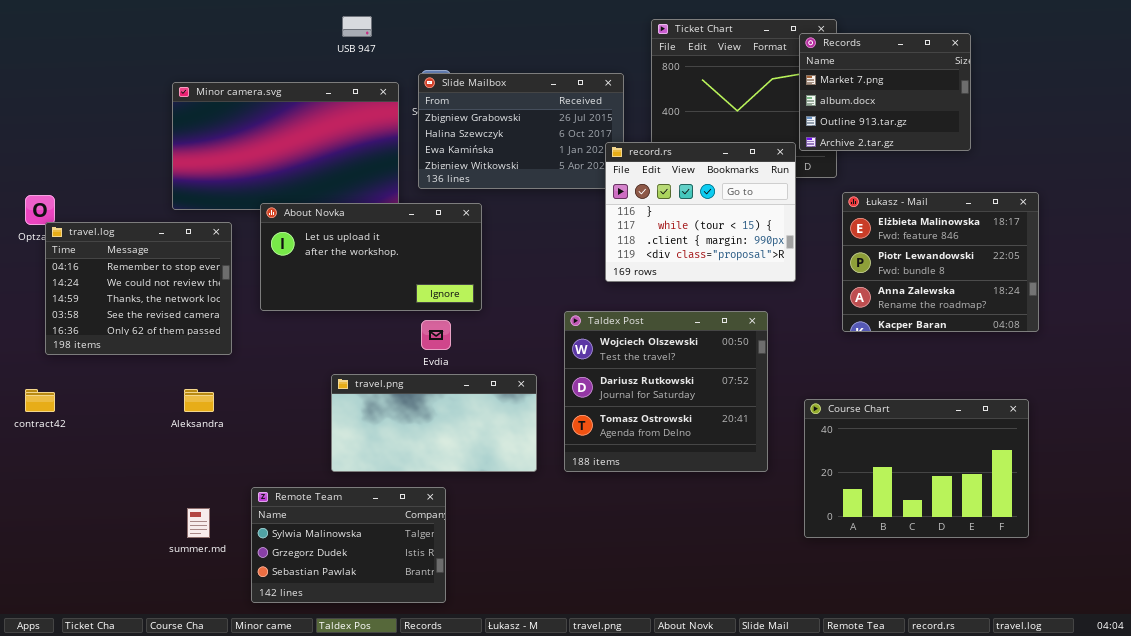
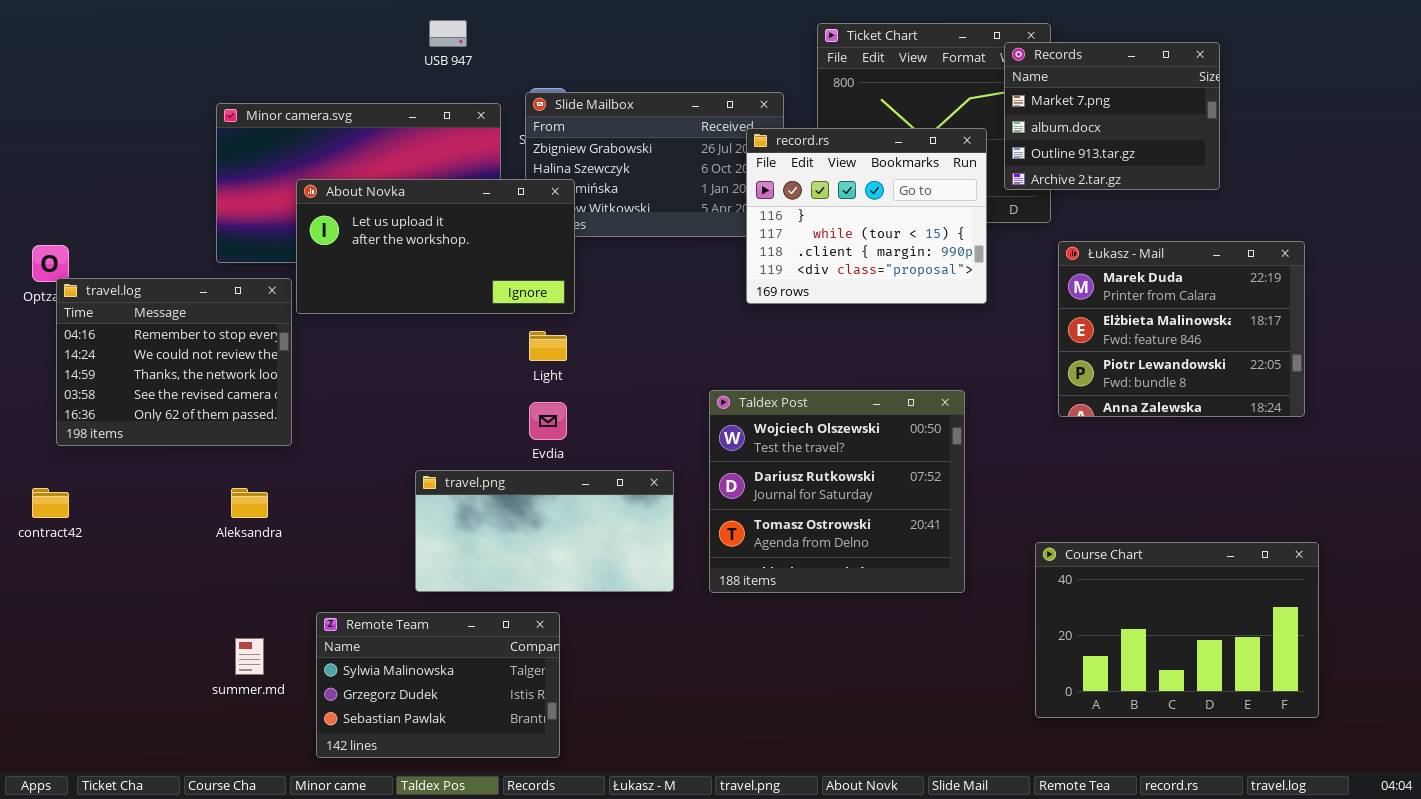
record.rs: [605,142,796,282] -> [746,128,987,304], moved
Łukasz - Mail: [842,192,1039,332] -> [1058,241,1305,417], scrolled up 1 row
About Novka: [260,203,482,311] -> [296,179,575,314], moved
Course Chart: [804,399,1029,538] -> [1035,542,1319,718], moved

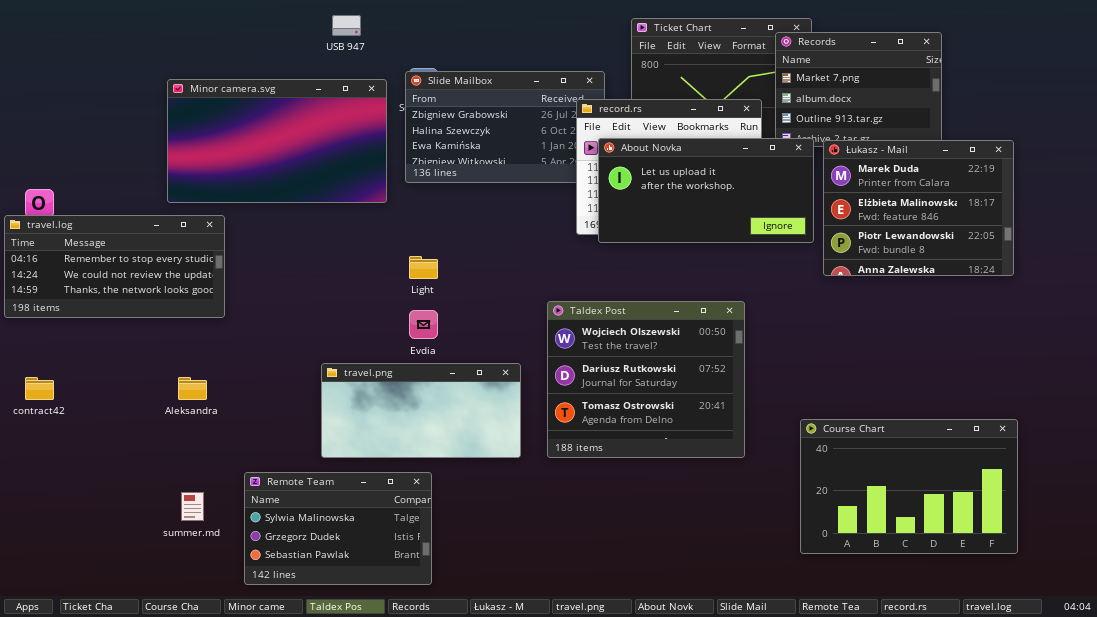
About Novka: [296,179,575,314] -> [598,138,814,243], moved
Łukasz - Mail: [1058,241,1305,417] -> [823,140,1014,276], moved
travel.log: [56,278,292,446] -> [4,215,225,318], resized

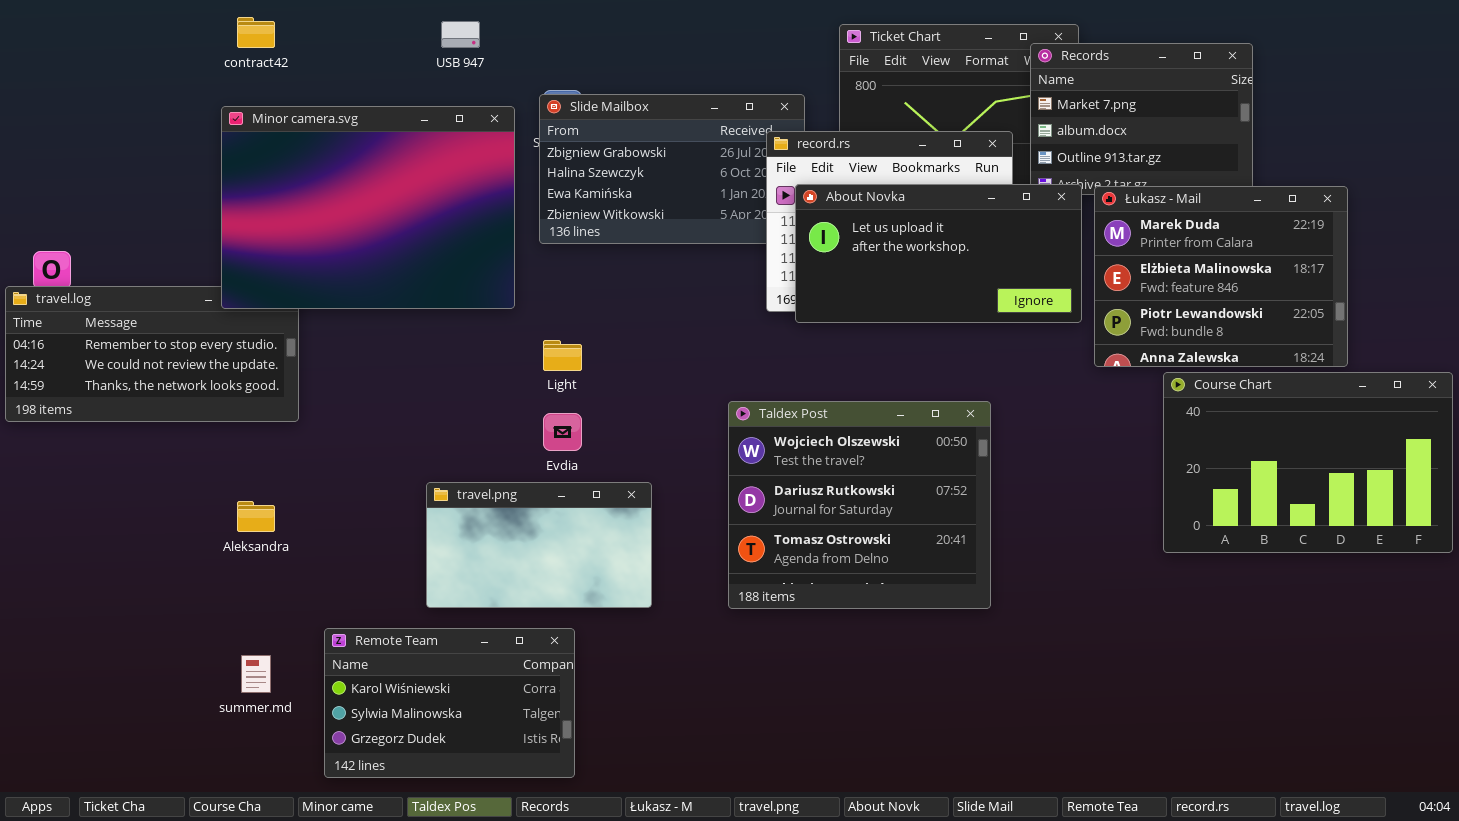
Minor camera.svg: [167,79,387,203] -> [221,106,515,309], resized
travel.png: [321,363,521,458] -> [426,482,652,608], resized
contract42: [25,377,54,400] -> [237,17,275,48], moved
Course Chart: [800,419,1018,554] -> [1163,372,1453,553], moved
Remote Team: [244,472,432,585] -> [324,628,575,778], scrolled up 1 row

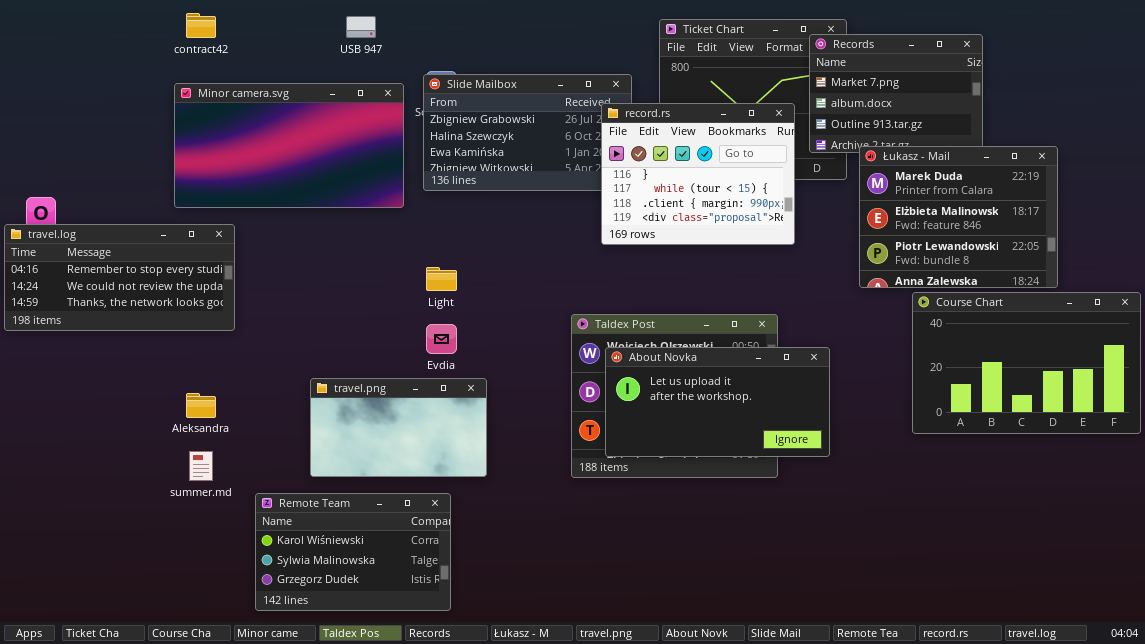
Minor camera.svg: [221,106,515,309] -> [174,83,404,208], resized
About Novka: [795,184,1082,323] -> [605,347,830,457], moved
travel.png: [426,482,652,608] -> [310,378,487,477], moved
summer.md: [241,655,271,693] -> [189,451,213,481], moved

